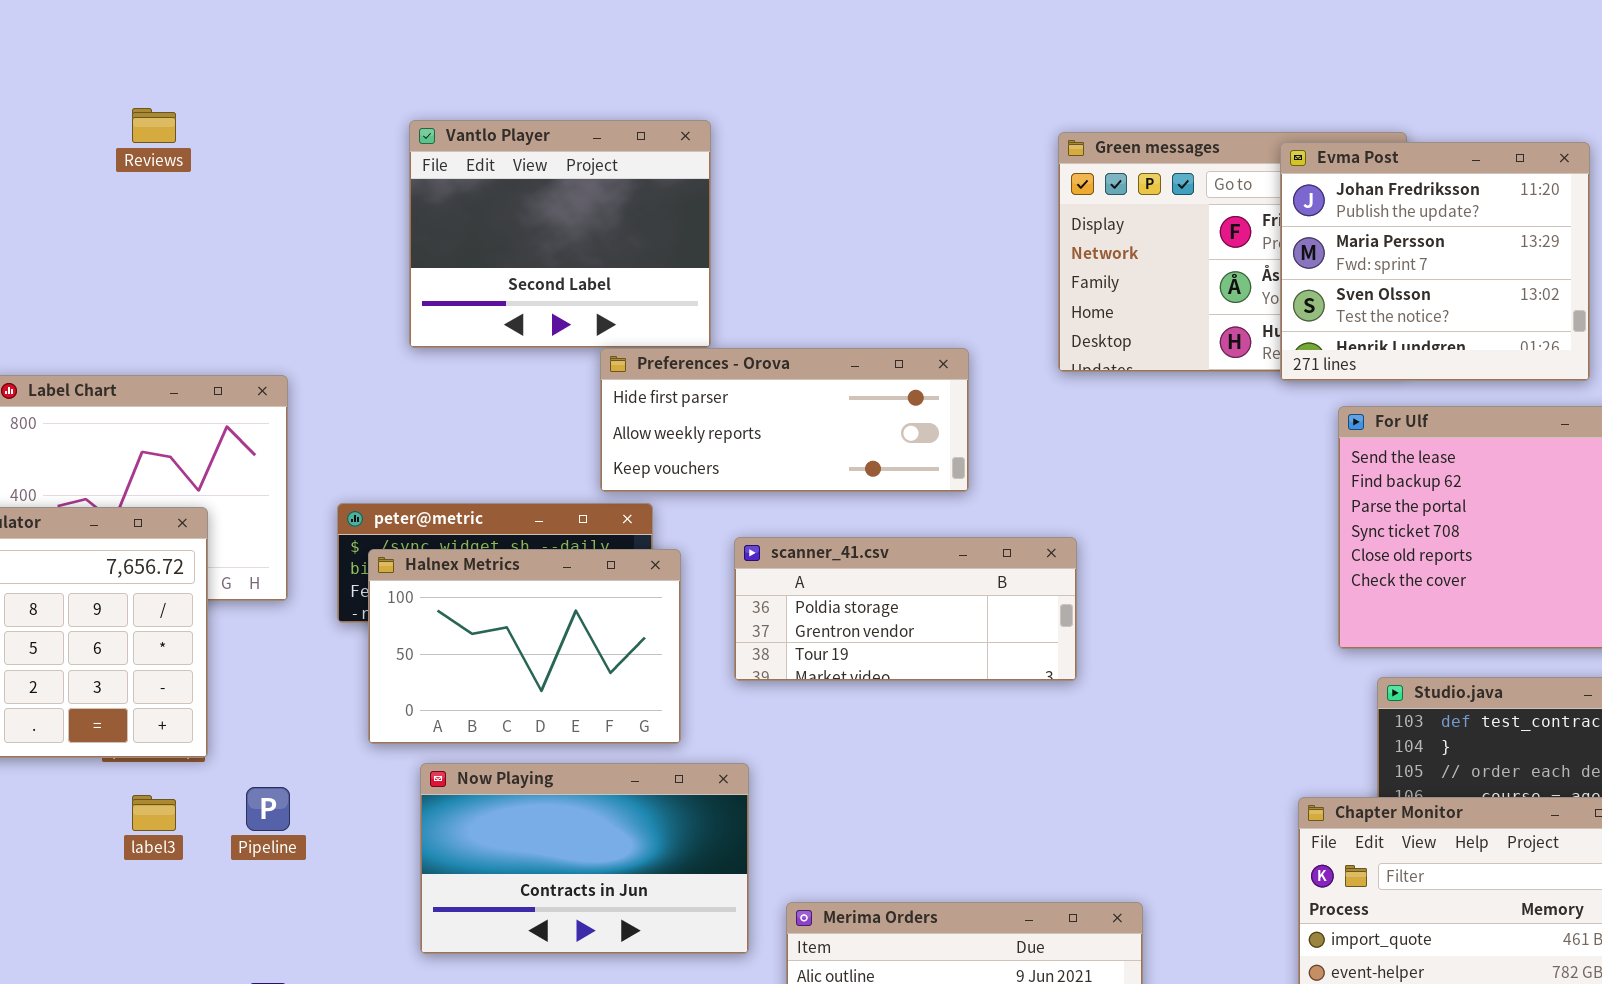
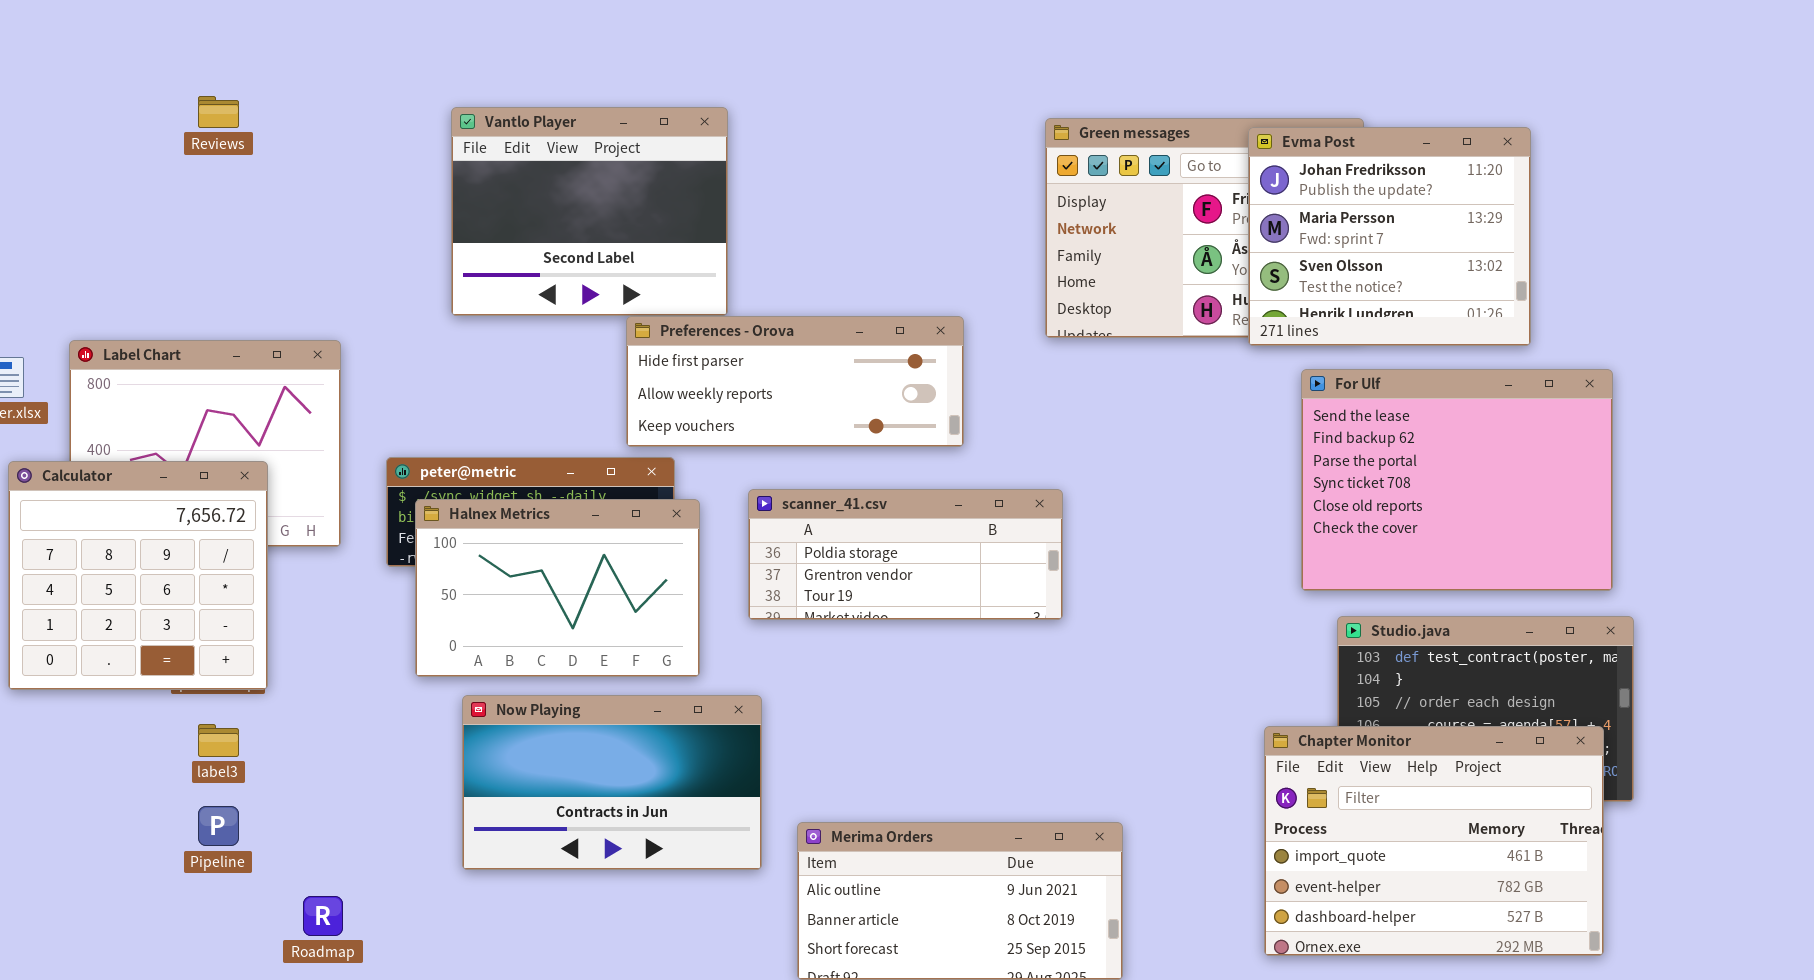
Pipeline: [246,787,290,831] -> [198,806,239,846], moved

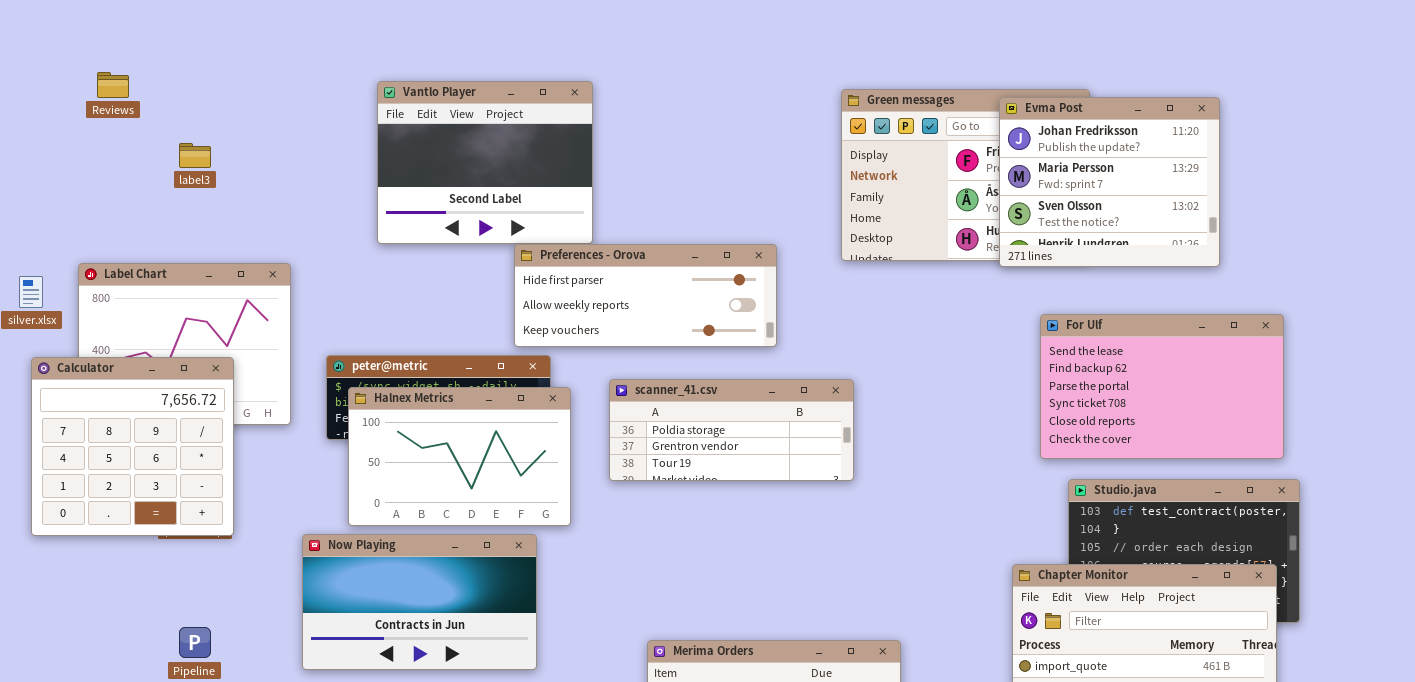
Reviews: [198,96,239,128] -> [97,72,129,98], moved
For Ulf: [1301,369,1613,591] -> [1040,314,1284,459], resized
Now Playing: [462,695,762,870] -> [302,534,537,670], moved
label3: [198,724,239,757] -> [179,143,211,168], moved

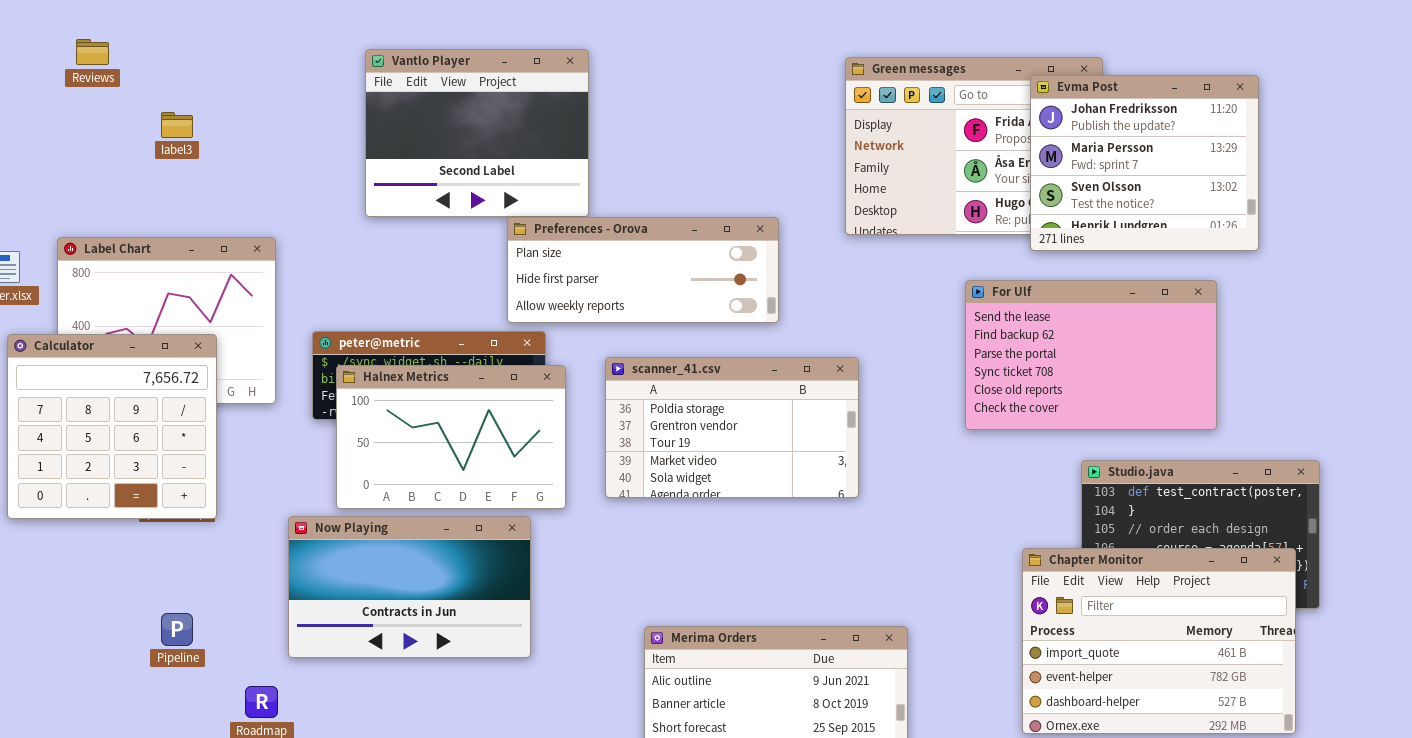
Evma Post: [999,97,1220,267] -> [1030,75,1259,251], moved
Preferences - Orova: [514,244,777,347] -> [507,217,779,323], scrolled up 1 row
For Ulf: [1040,314,1284,459] -> [965,280,1217,430], moved
scanner_41.csv: [609,379,854,481] -> [605,357,859,498], resized

